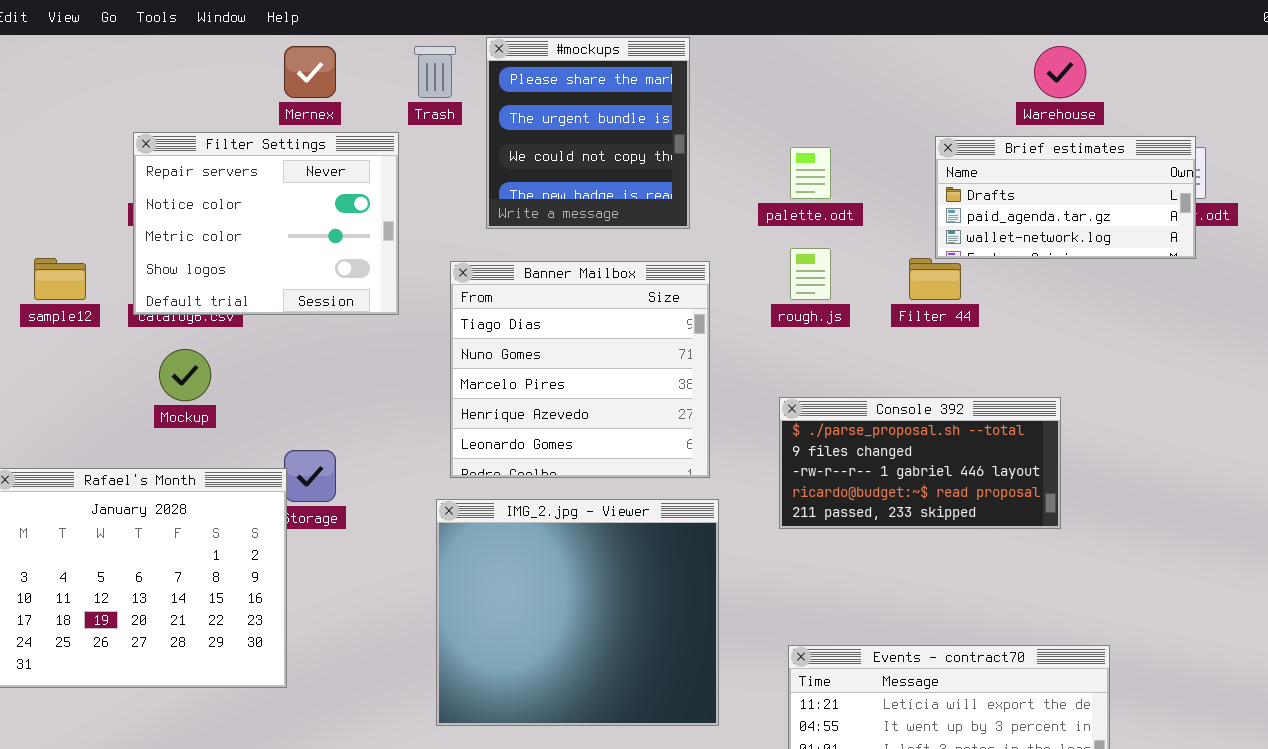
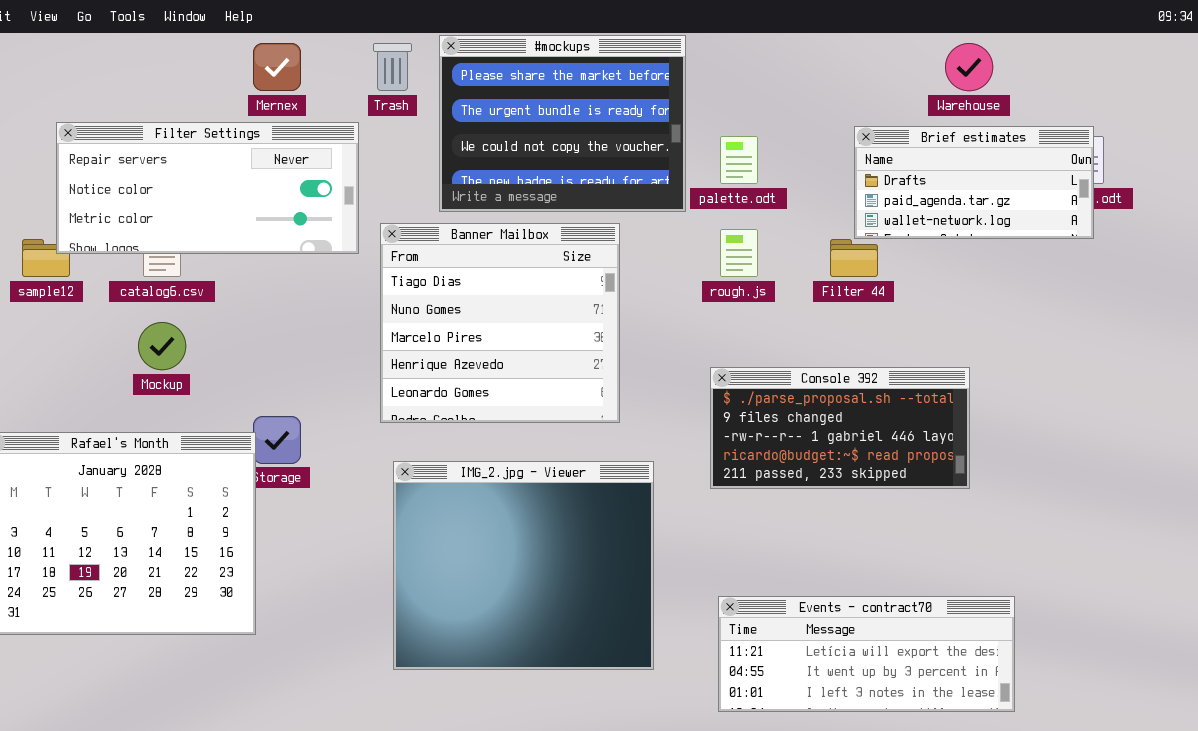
#mockups: [486,37,690,229] -> [439,35,686,212], resized
Filter Settings: [133,132,399,315] -> [56,122,359,254], resized
Banner Mailbox: [450,261,710,478] -> [380,223,620,423], moved

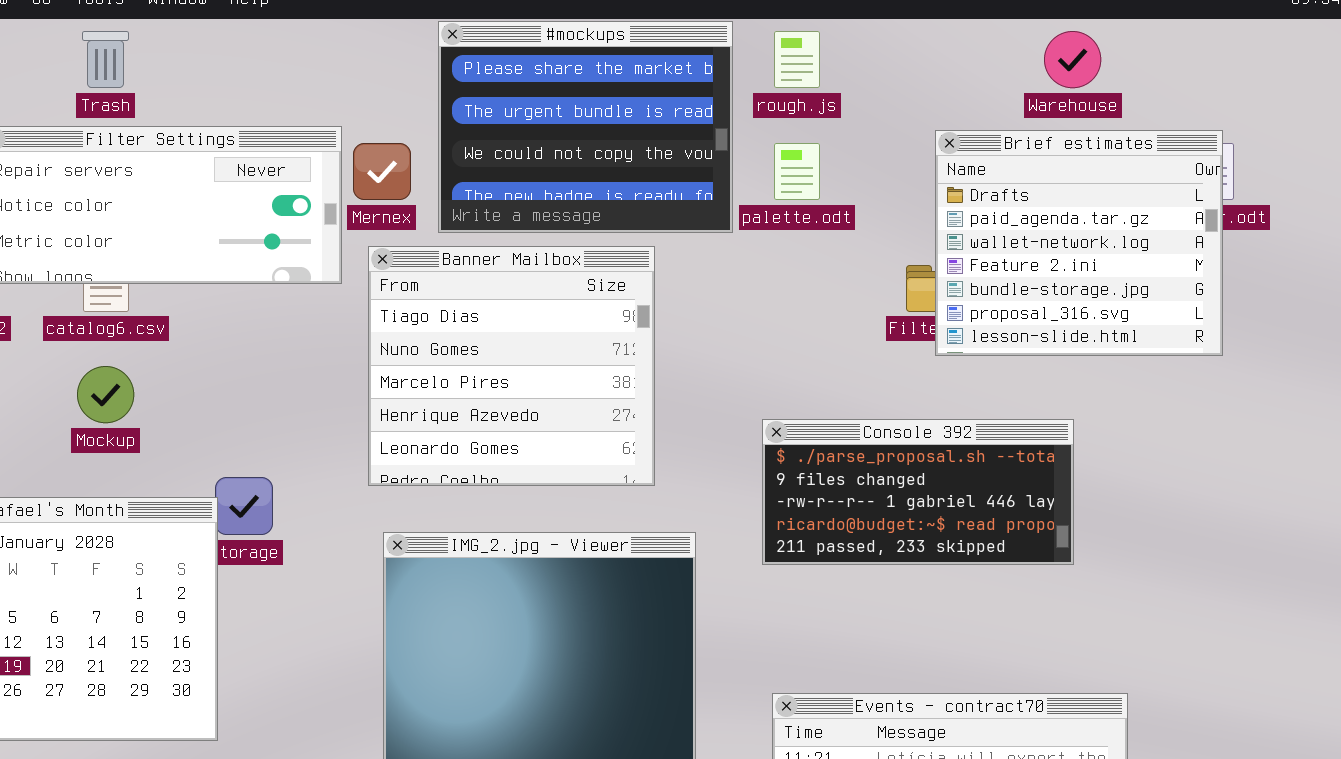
Mernex: [253,43,301,91] -> [353,143,411,200], moved
Trash: [373,43,412,91] -> [82,31,129,88], moved
Brief estimates: [854,126,1094,239] -> [935,130,1223,356], resized
rough.js: [720,229,758,277] -> [774,31,820,88], moved

